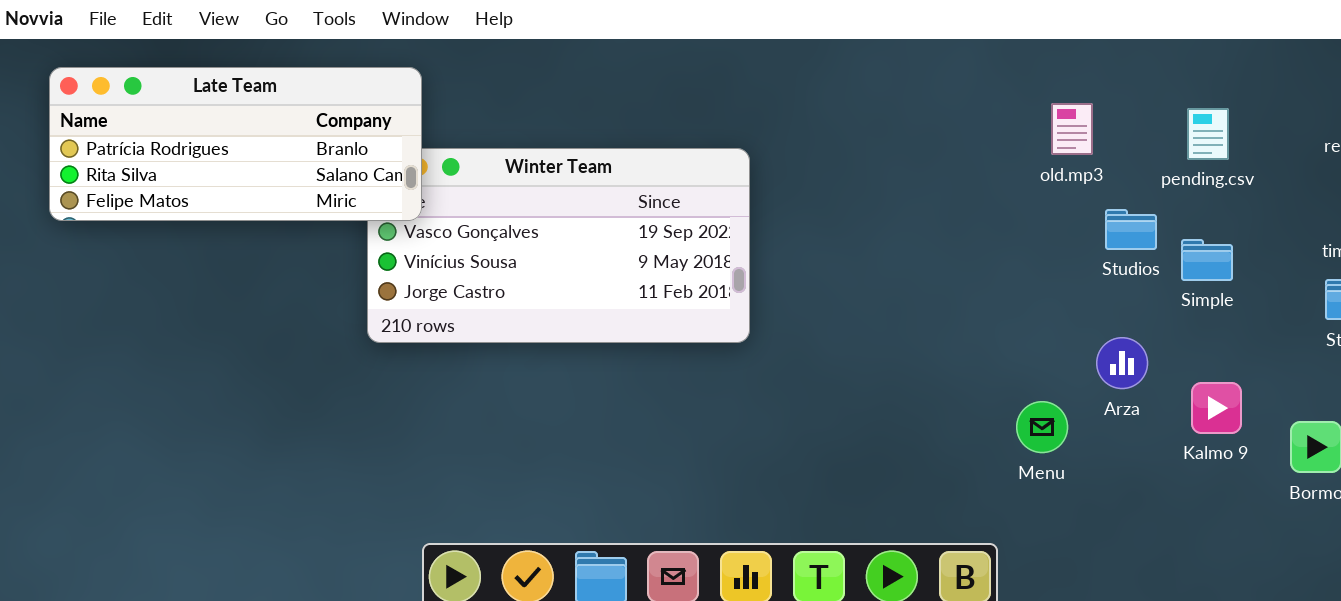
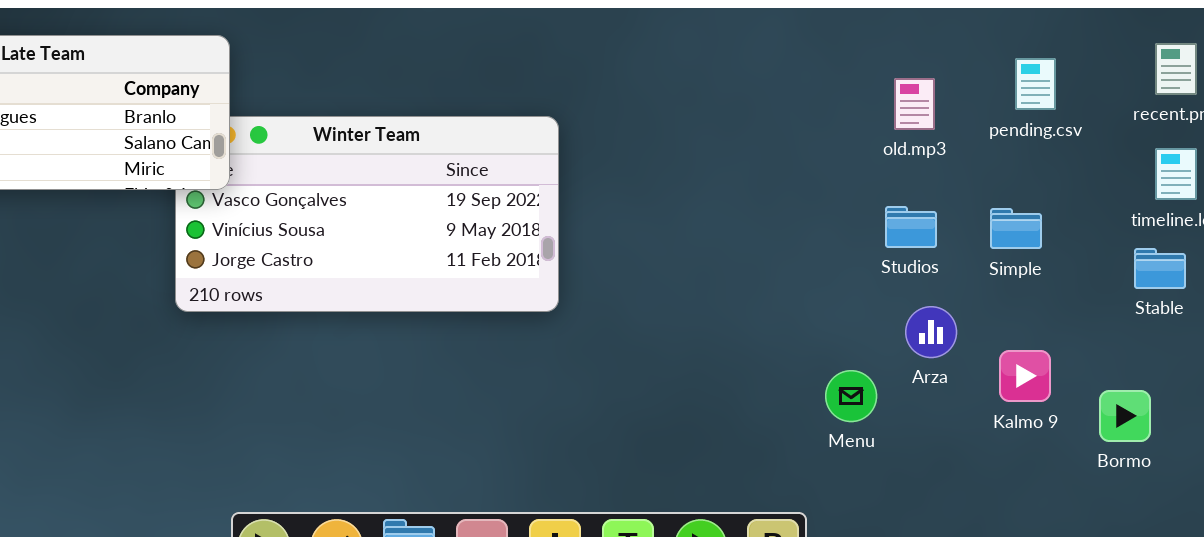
old.mp3: [1051,103,1093,155] -> [894,78,935,130], moved
pending.csv: [1187,108,1229,160] -> [1015,58,1056,110], moved
Studios: [1105,209,1157,250] -> [885,206,937,248], moved

